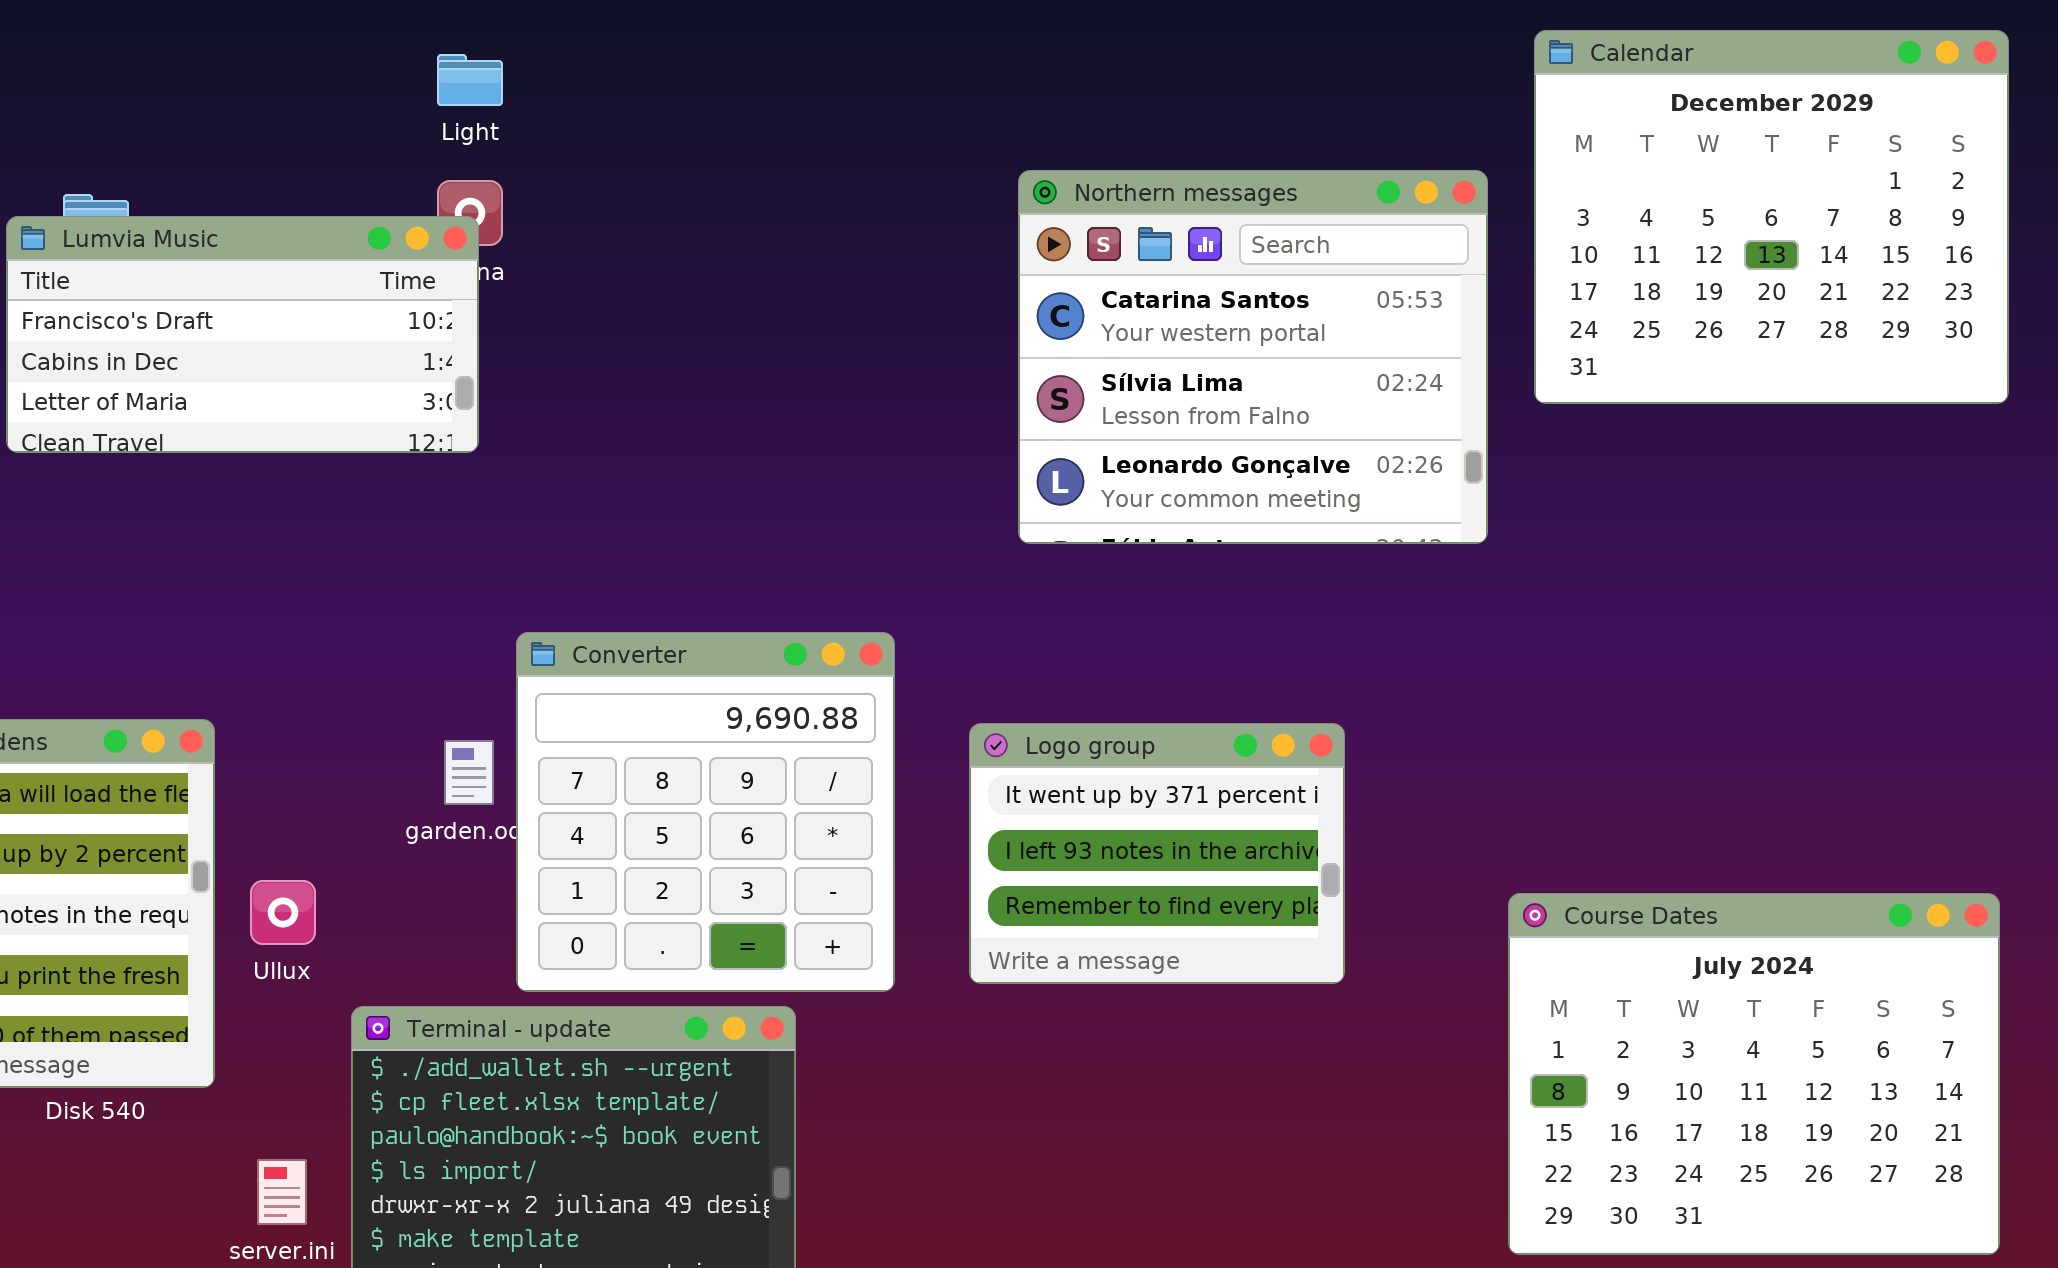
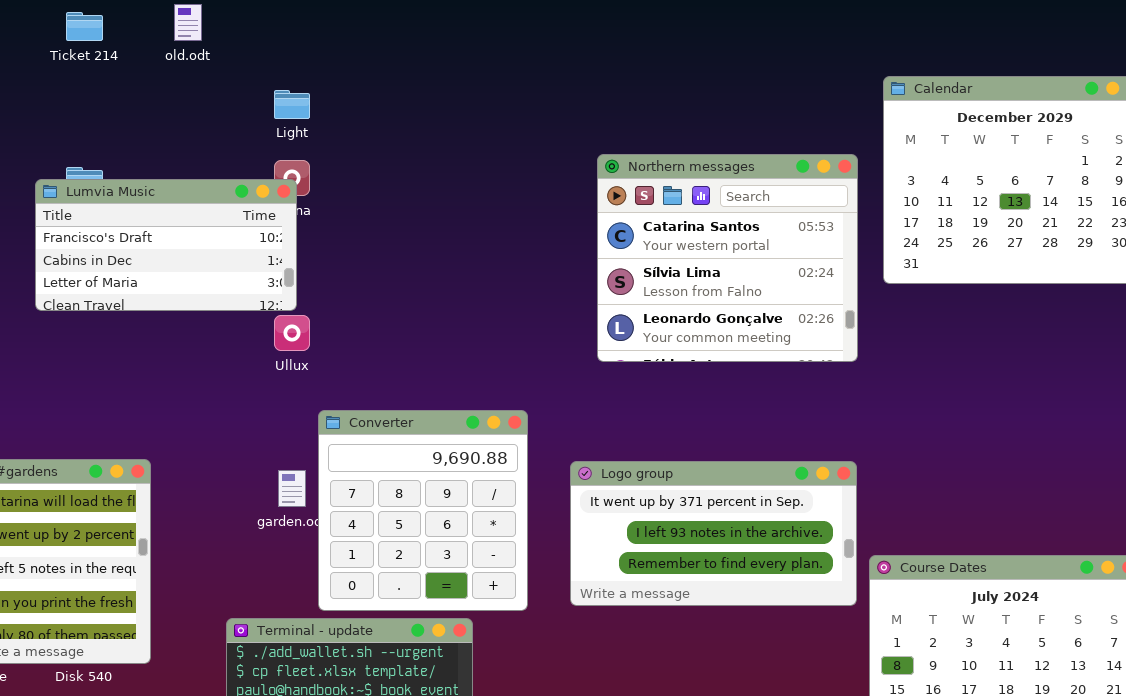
Logo group: [969,723,1345,984] -> [570,461,857,606], resized
Ullux: [250,880,316,945] -> [274,315,310,351], moved

